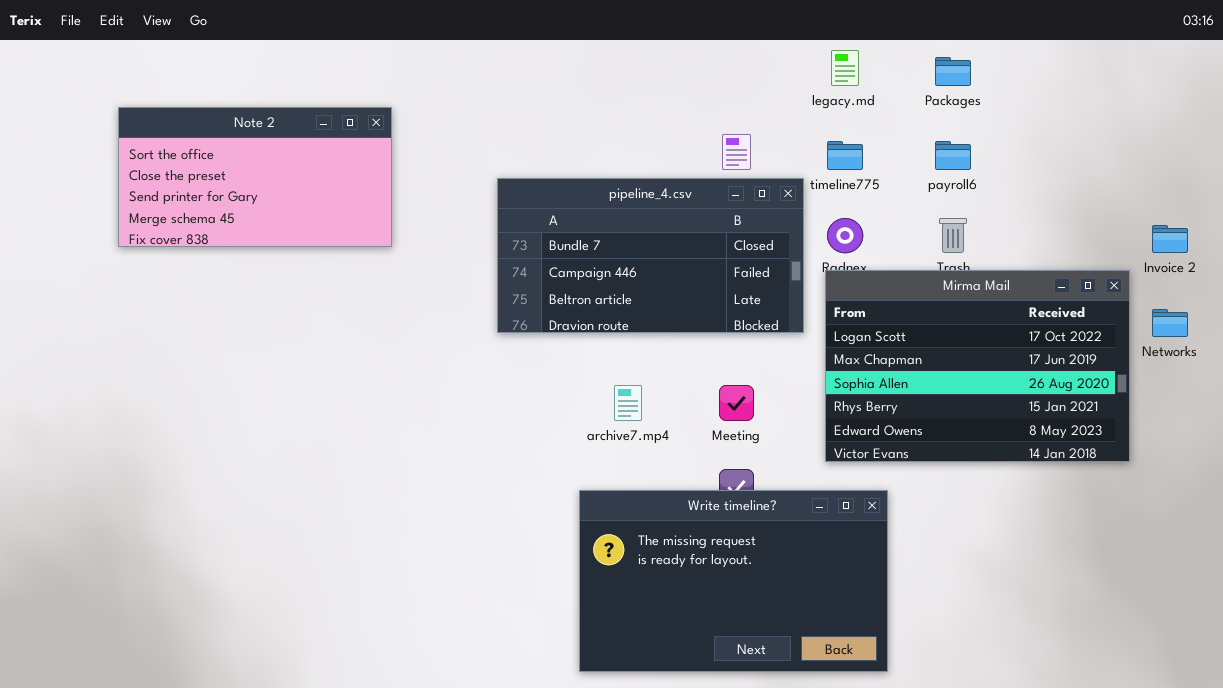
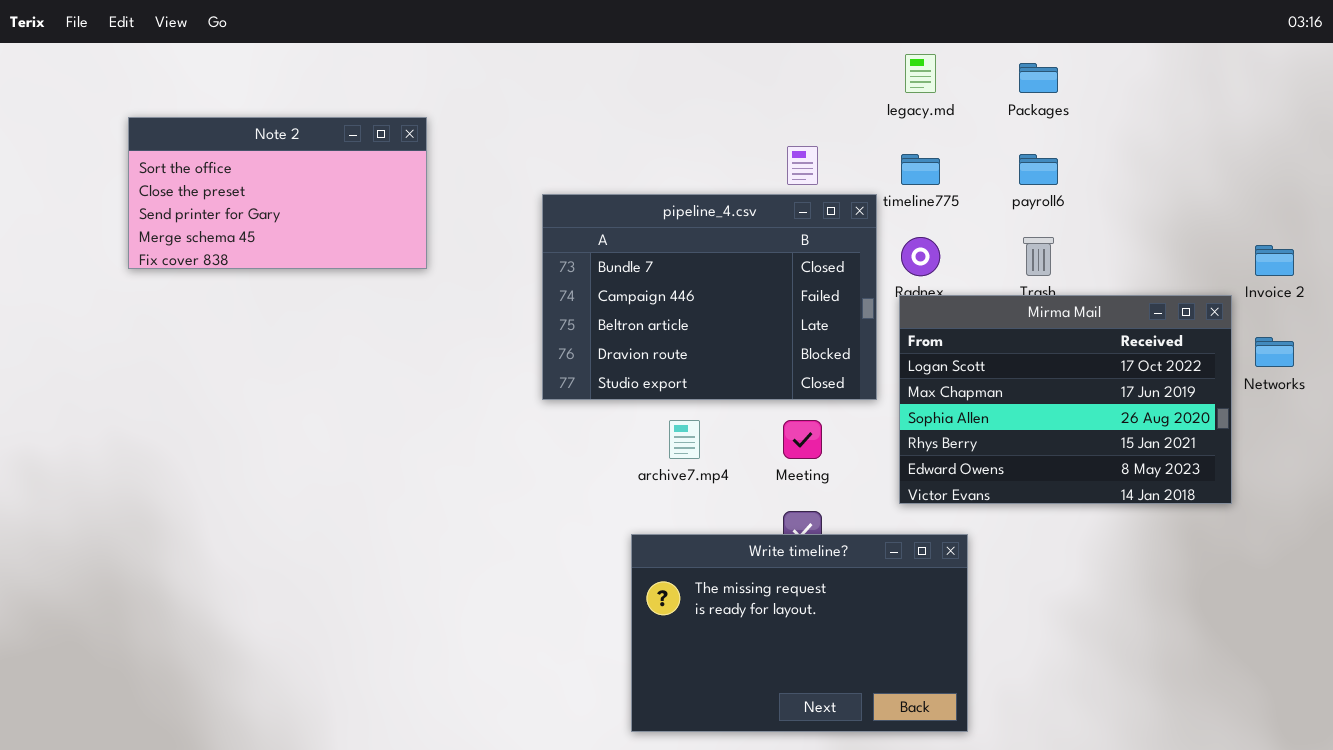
pipeline_4.csv: [497,178,804,333] -> [542,194,877,400], resized

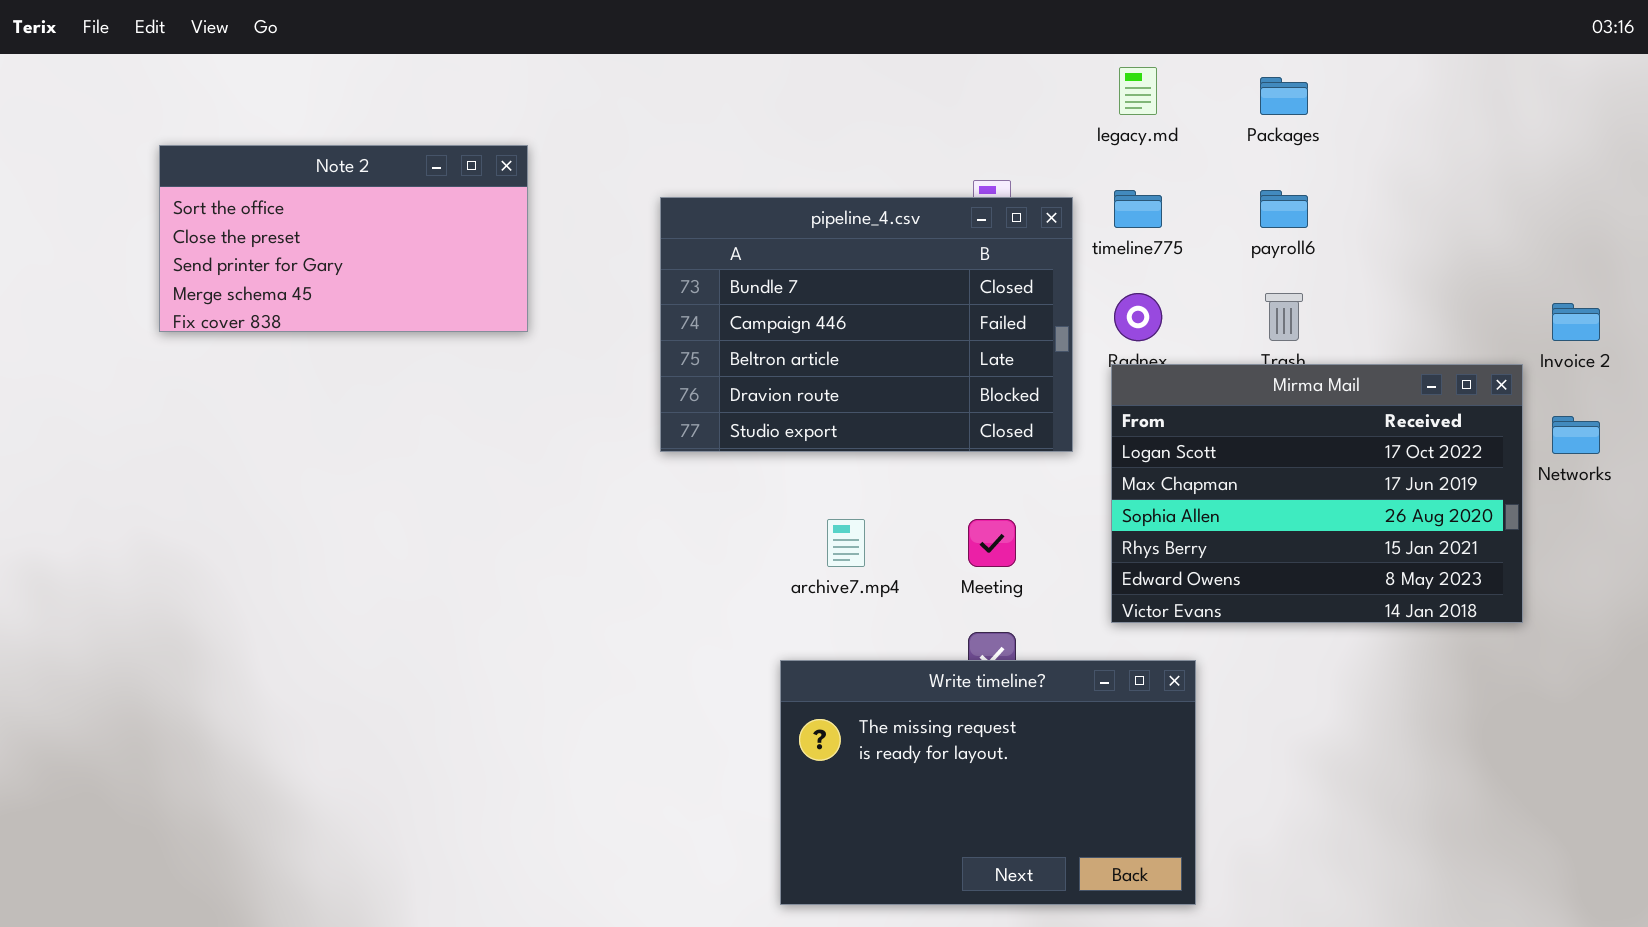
pipeline_4.csv: [542,194,877,400] -> [660,197,1073,452], moved

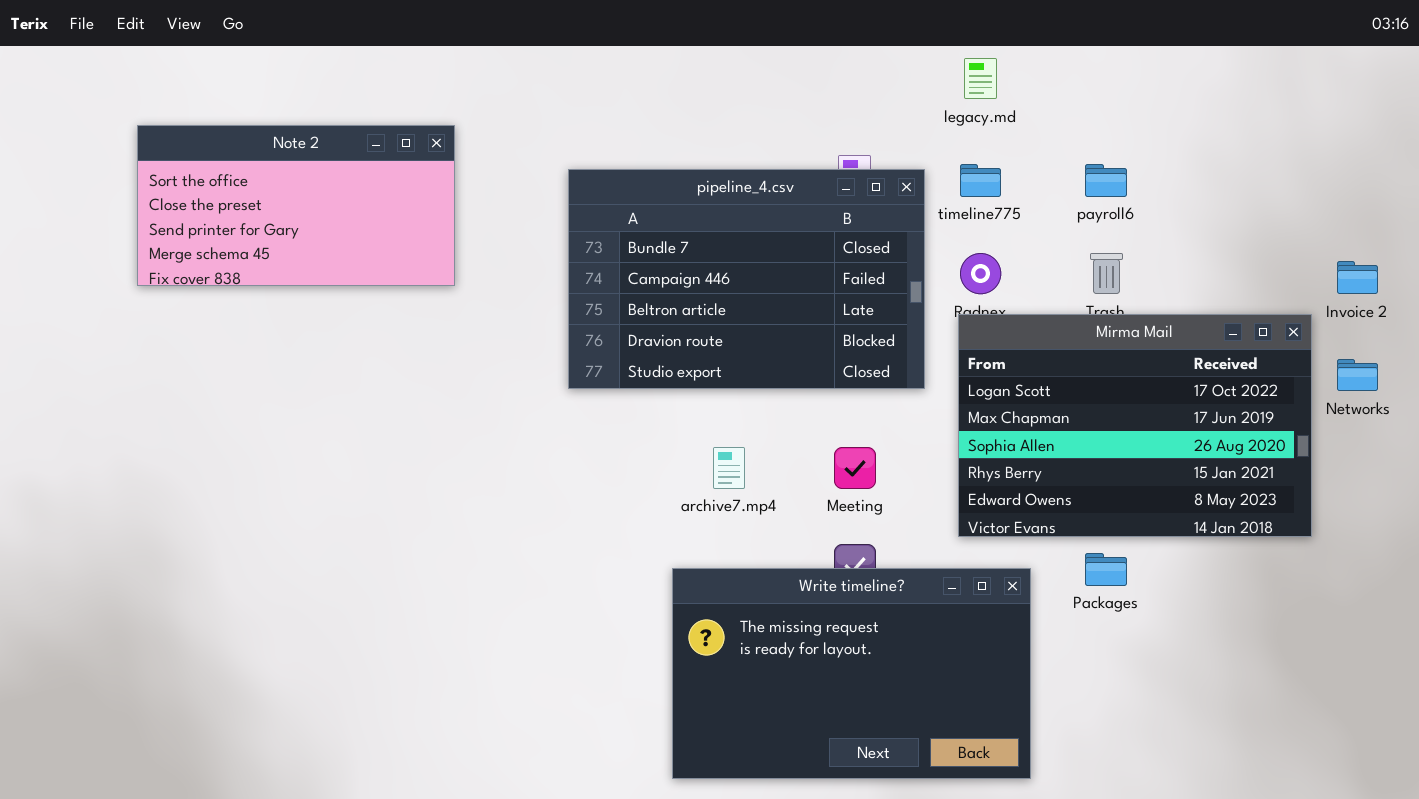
Packages: [1260,77,1308,115] -> [1085,553,1127,586], moved

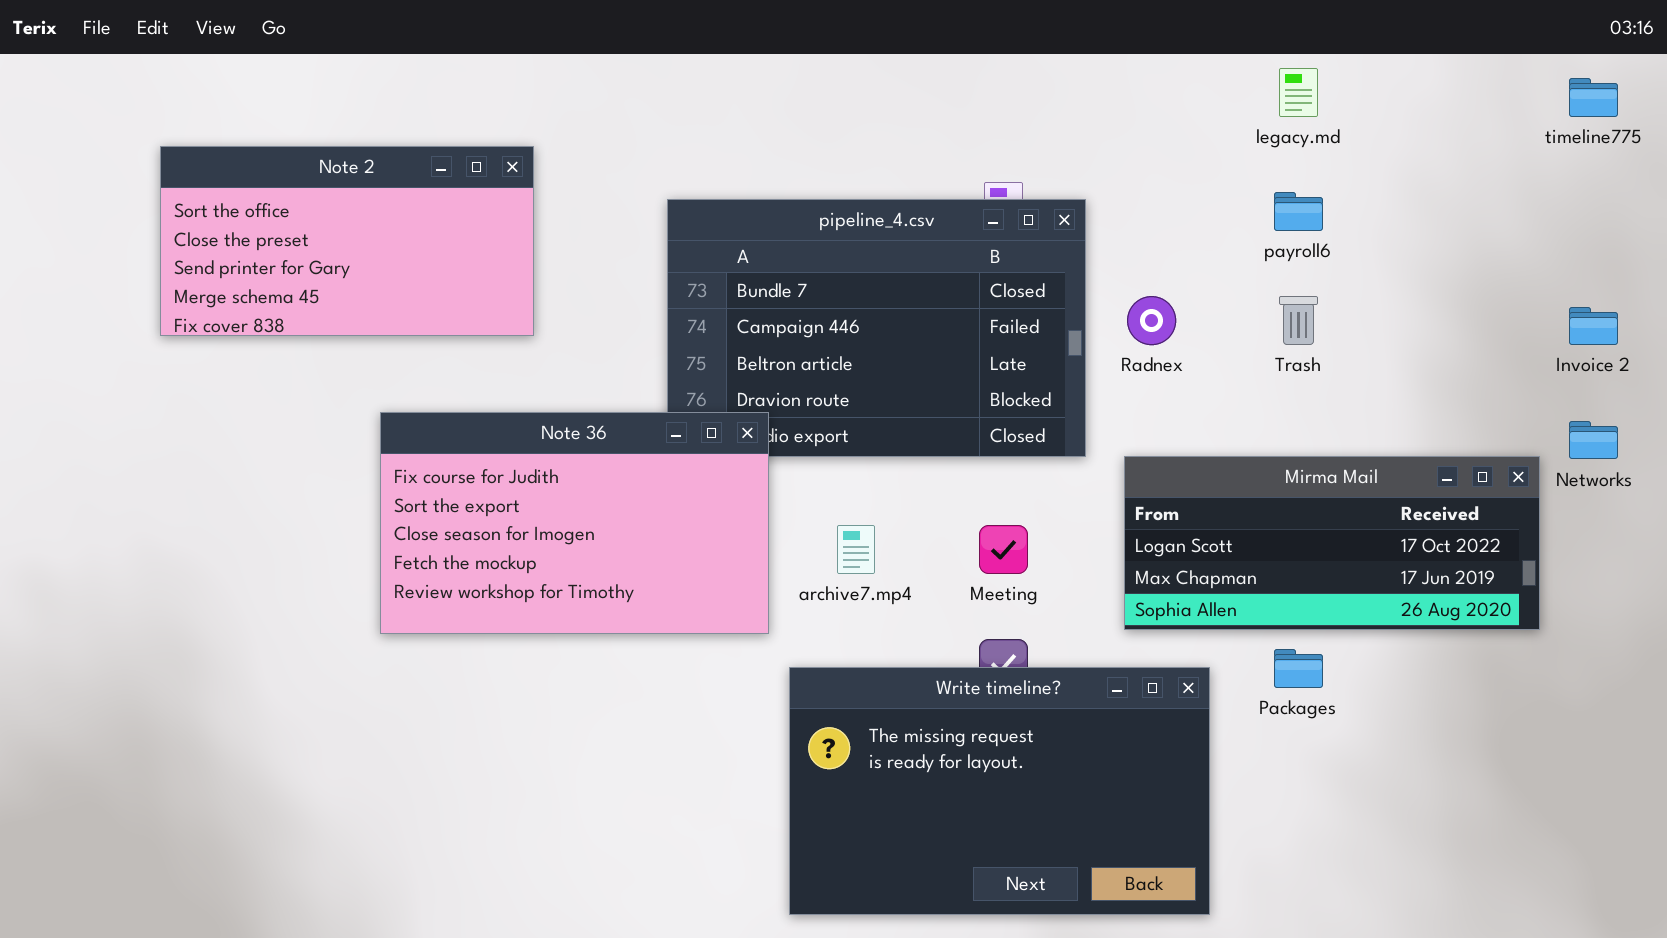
legacy.md: [964,58,997,99] -> [1279,68,1318,117], moved
timeline775: [960,164,1001,197] -> [1569,78,1618,117], moved
Mirma Mail: [958,314,1312,537] -> [1124,456,1540,630], resized
Note 36: none -> [380,412,769,634], opened

